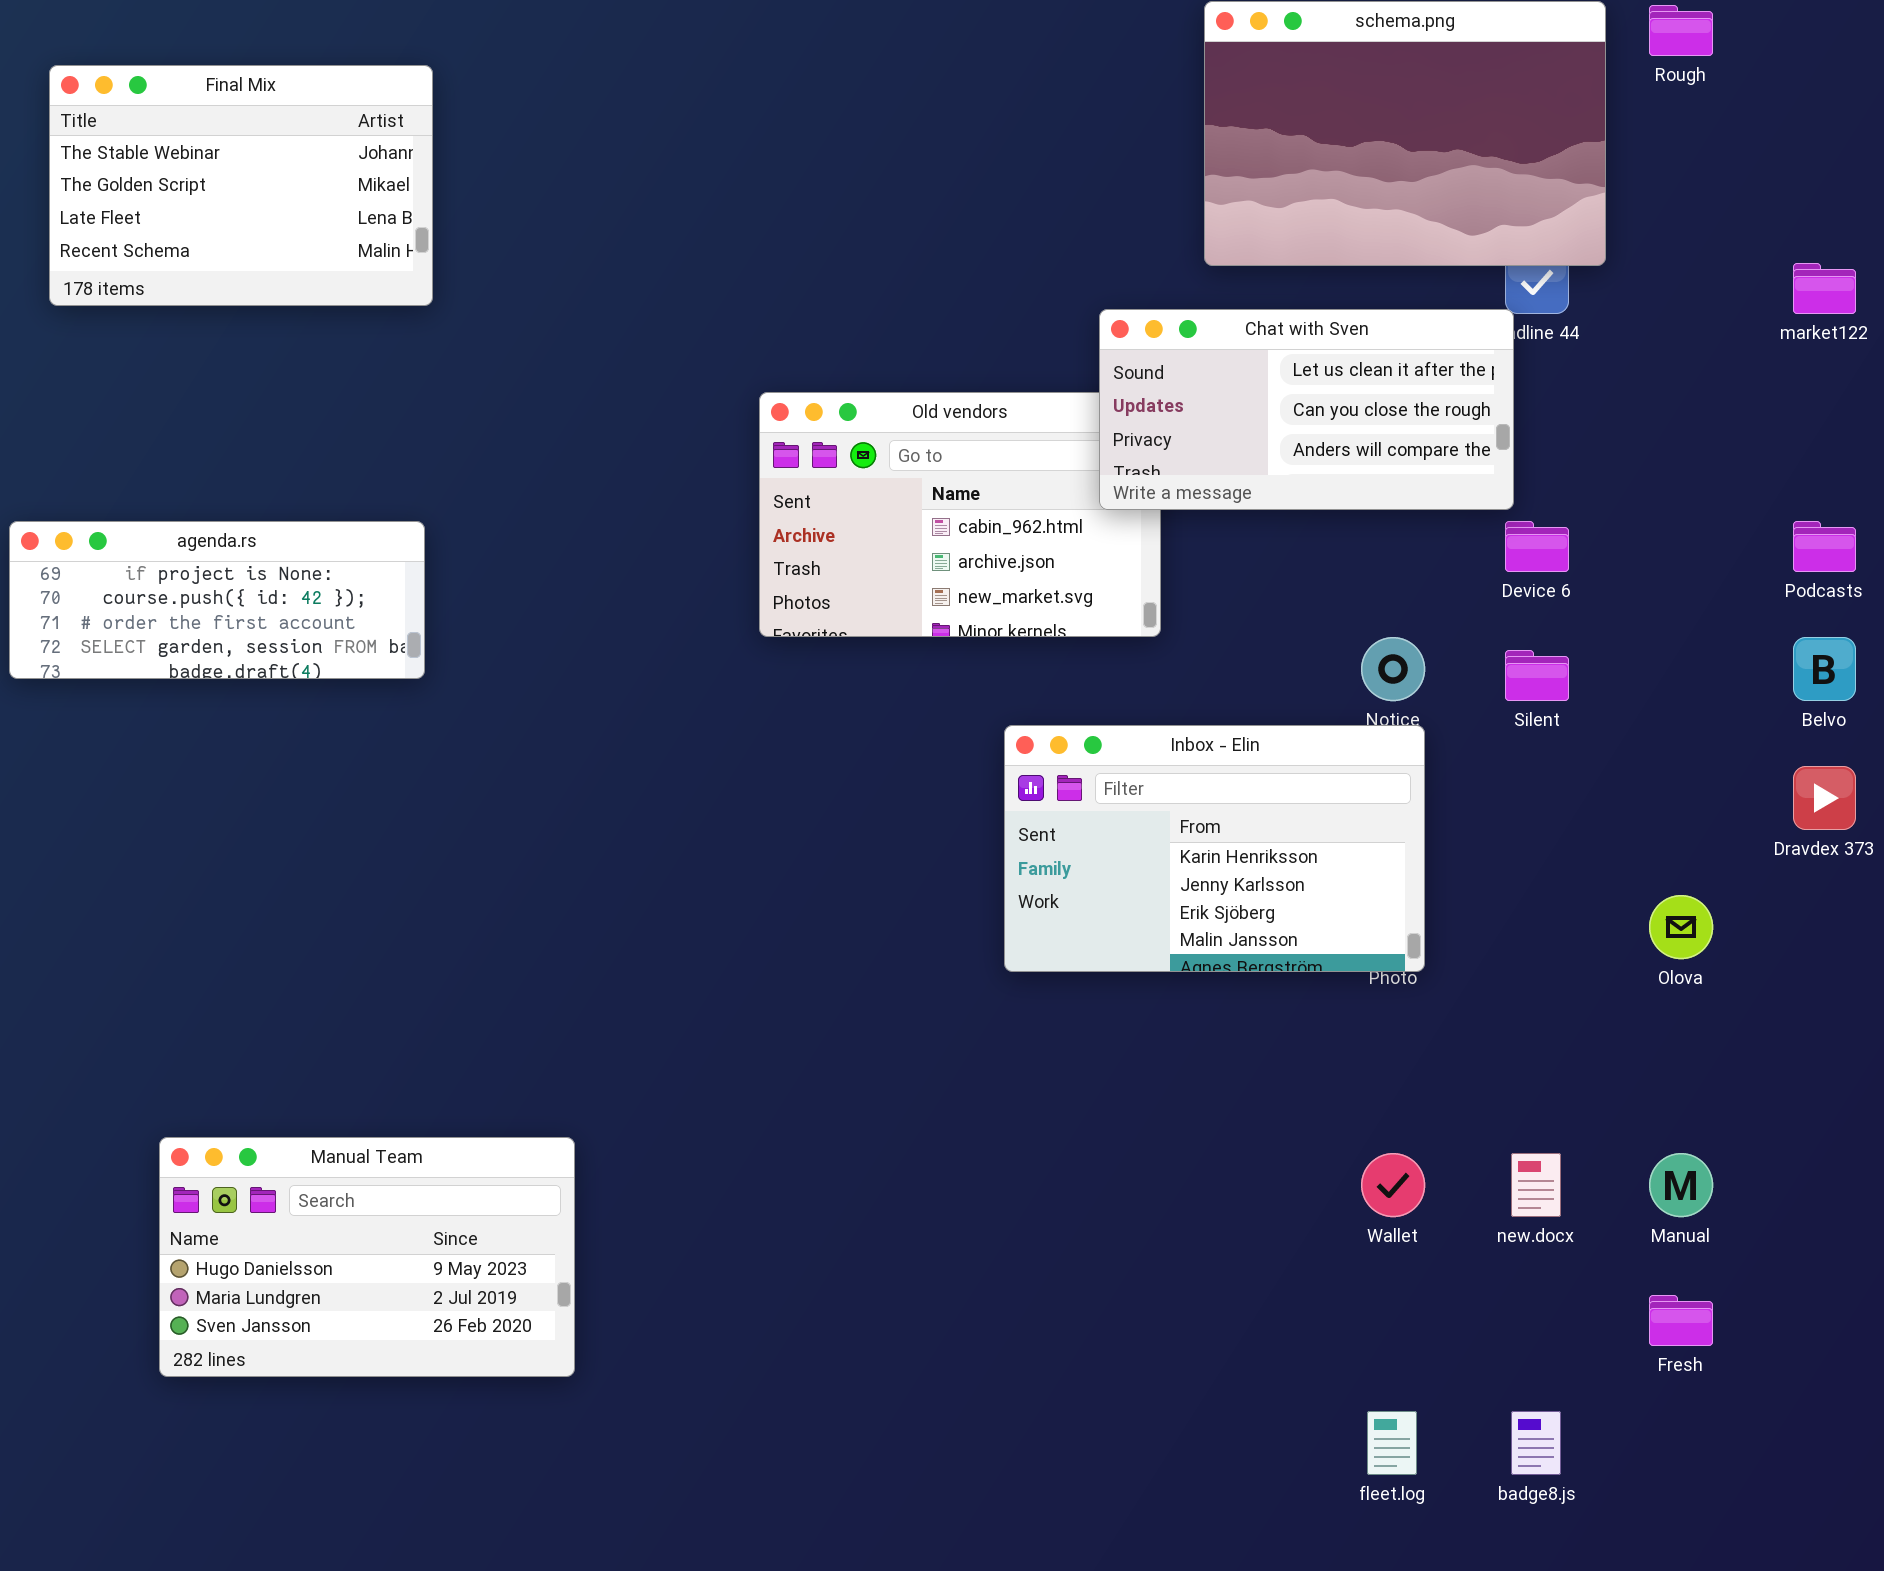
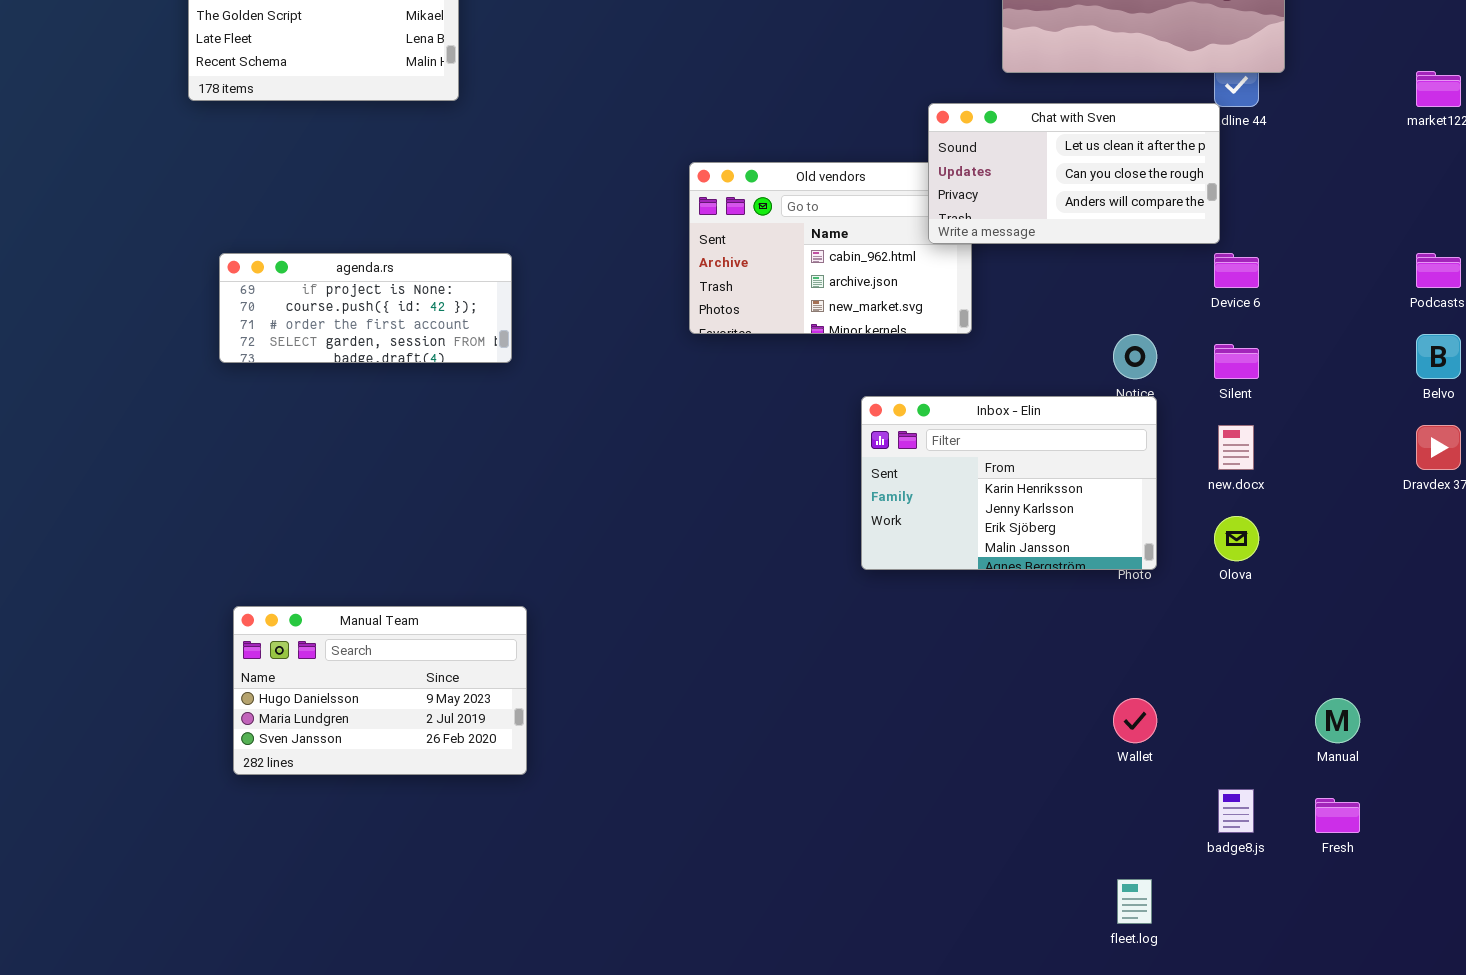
agenda.rs: [9,521,425,679] -> [219,253,512,363], moved
Olova: [1649,895,1713,959] -> [1214,516,1259,561], moved
Manual Team: [159,1137,575,1377] -> [233,606,527,775], moved
new.docx: [1511,1153,1561,1217] -> [1218,425,1254,470], moved
badge8.js: [1511,1411,1561,1475] -> [1218,789,1254,833], moved

